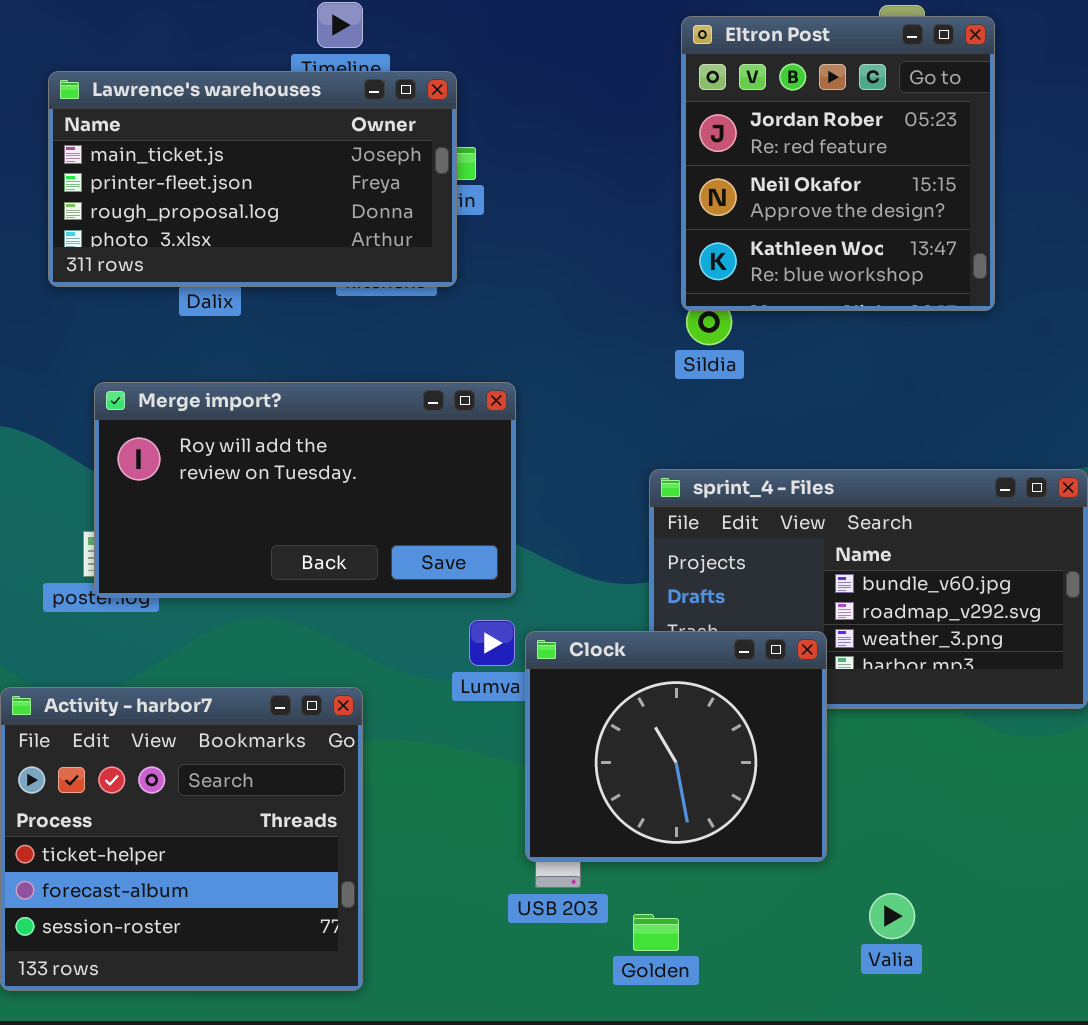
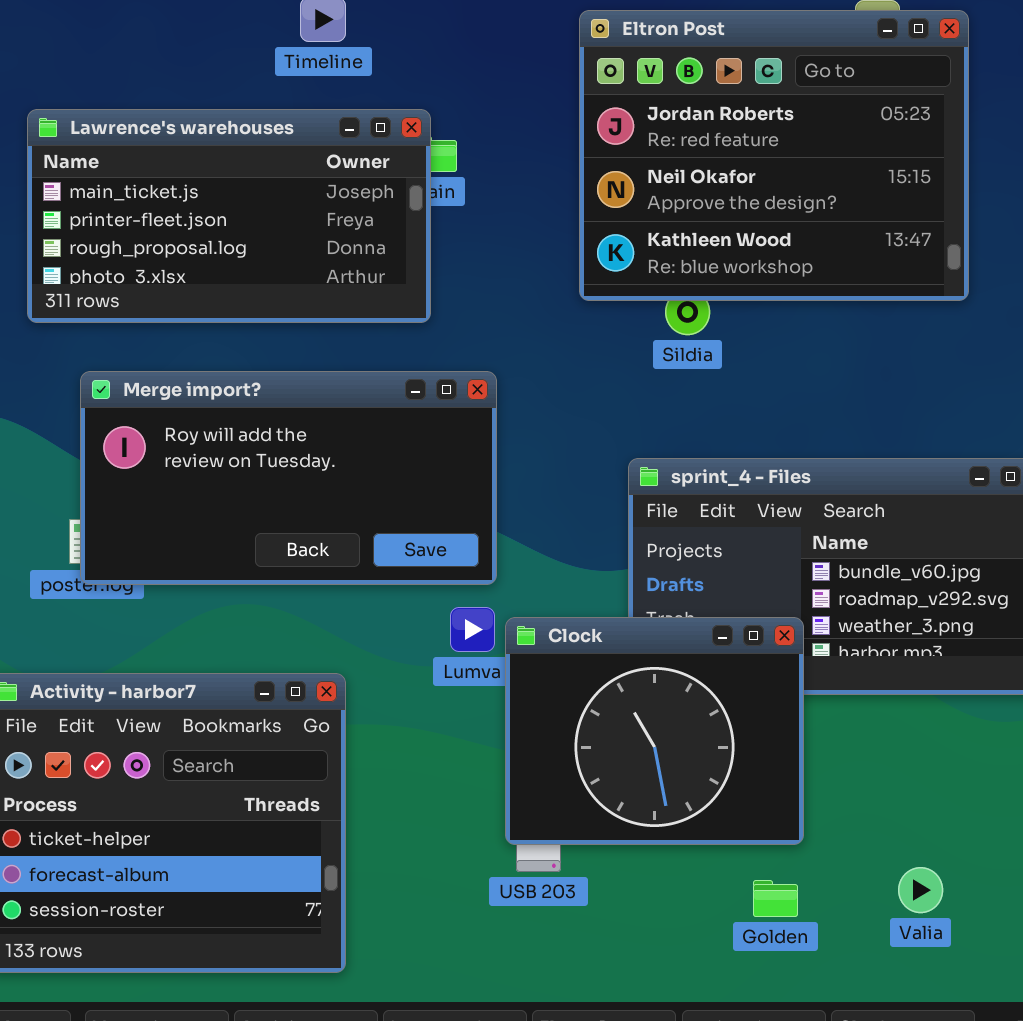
Eltron Post: [681,16,995,311] -> [579,10,969,301], resized
Lawrence's warehouses: [48,71,457,287] -> [27,109,431,323], moved
Valia: [869,893,915,939] -> [898,867,943,913], moved
Golden: [633,914,679,951] -> [753,880,798,917], moved

